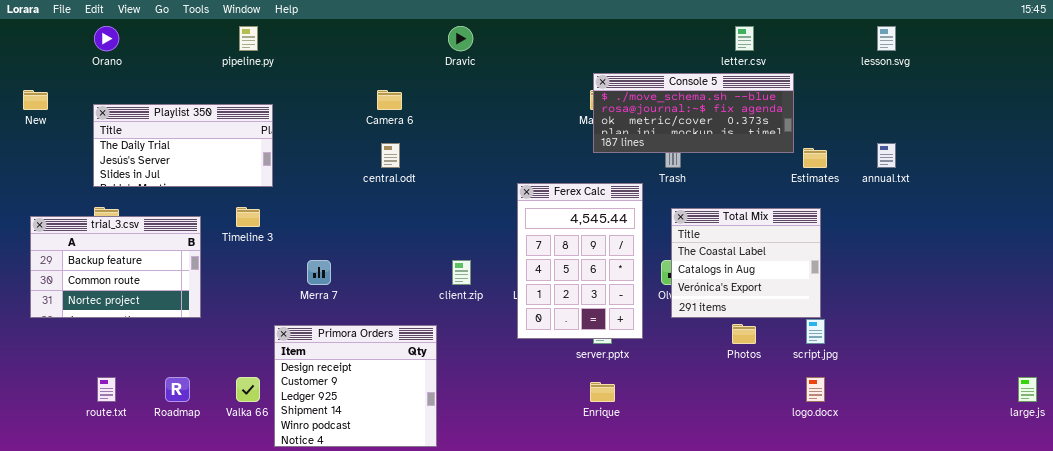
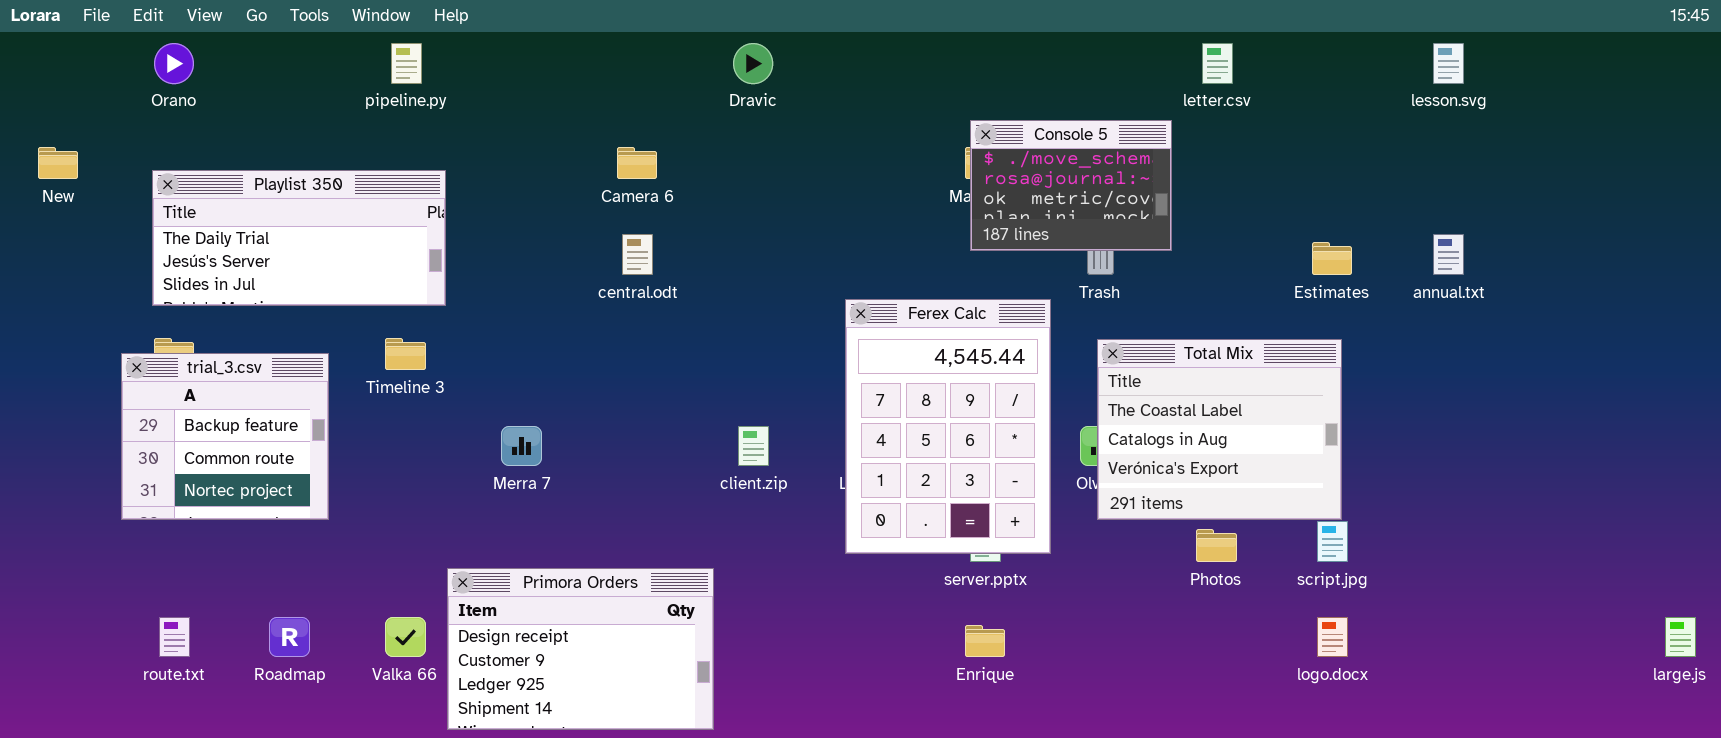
Console 5: [593,73,794,153] -> [970,120,1172,251], resized
trial_3.csv: [30,216,201,318] -> [121,353,329,520], resized
Primora Orders: [274,325,437,447] -> [447,568,714,730], resized

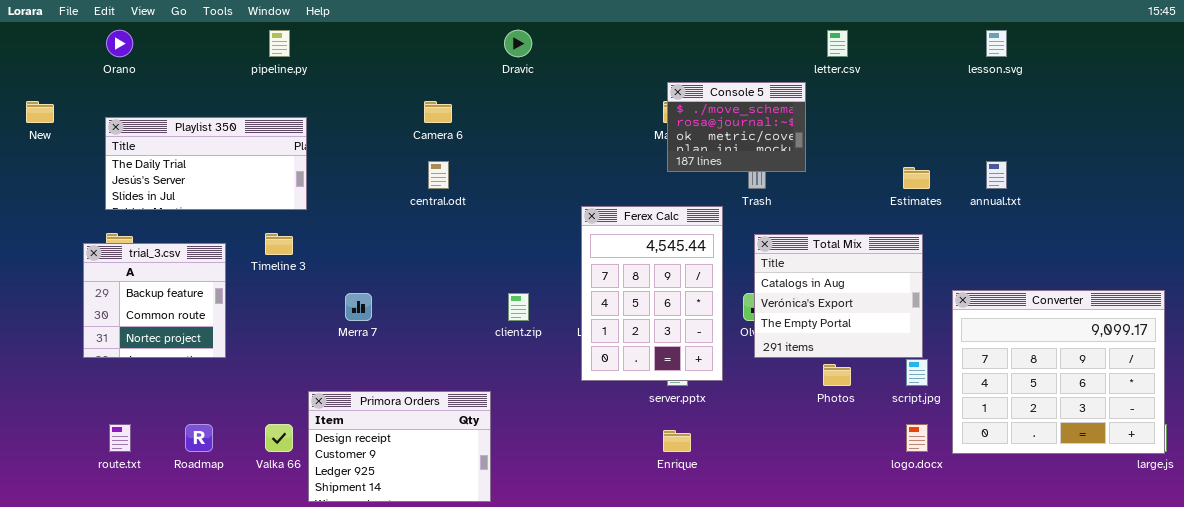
Total Mix: [1097,339,1342,520] -> [754,234,923,358], scrolled down 1 row
Converter: none -> [952,290,1165,454], opened

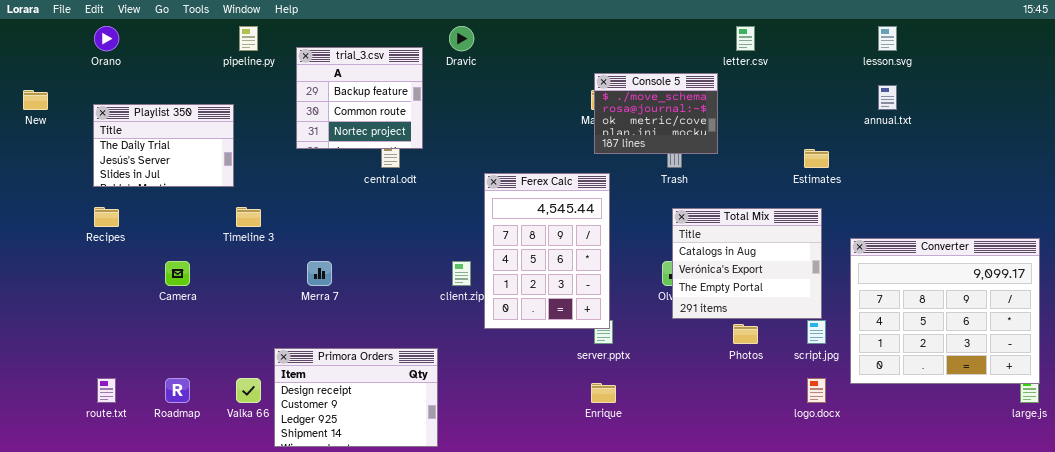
Playlist 350: [105,117,307,210] -> [93,104,234,187], resized
annual.txt: [986,161,1007,189] -> [878,85,897,110], moved
Ferex Calc: [581,206,723,381] -> [484,173,610,329], moved
trial_3.csv: [83,243,226,358] -> [296,47,423,149], moved
Converter: [952,290,1165,454] -> [850,238,1040,384], moved

